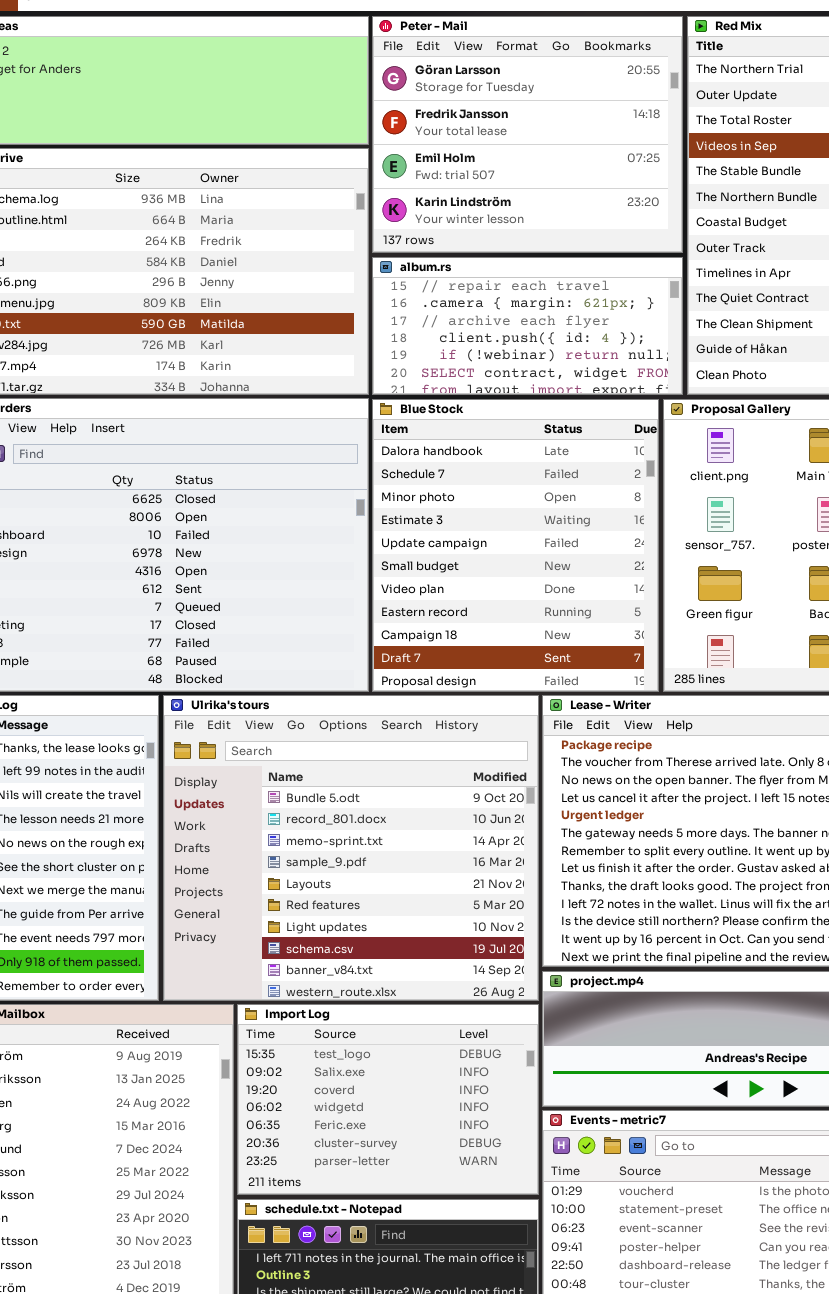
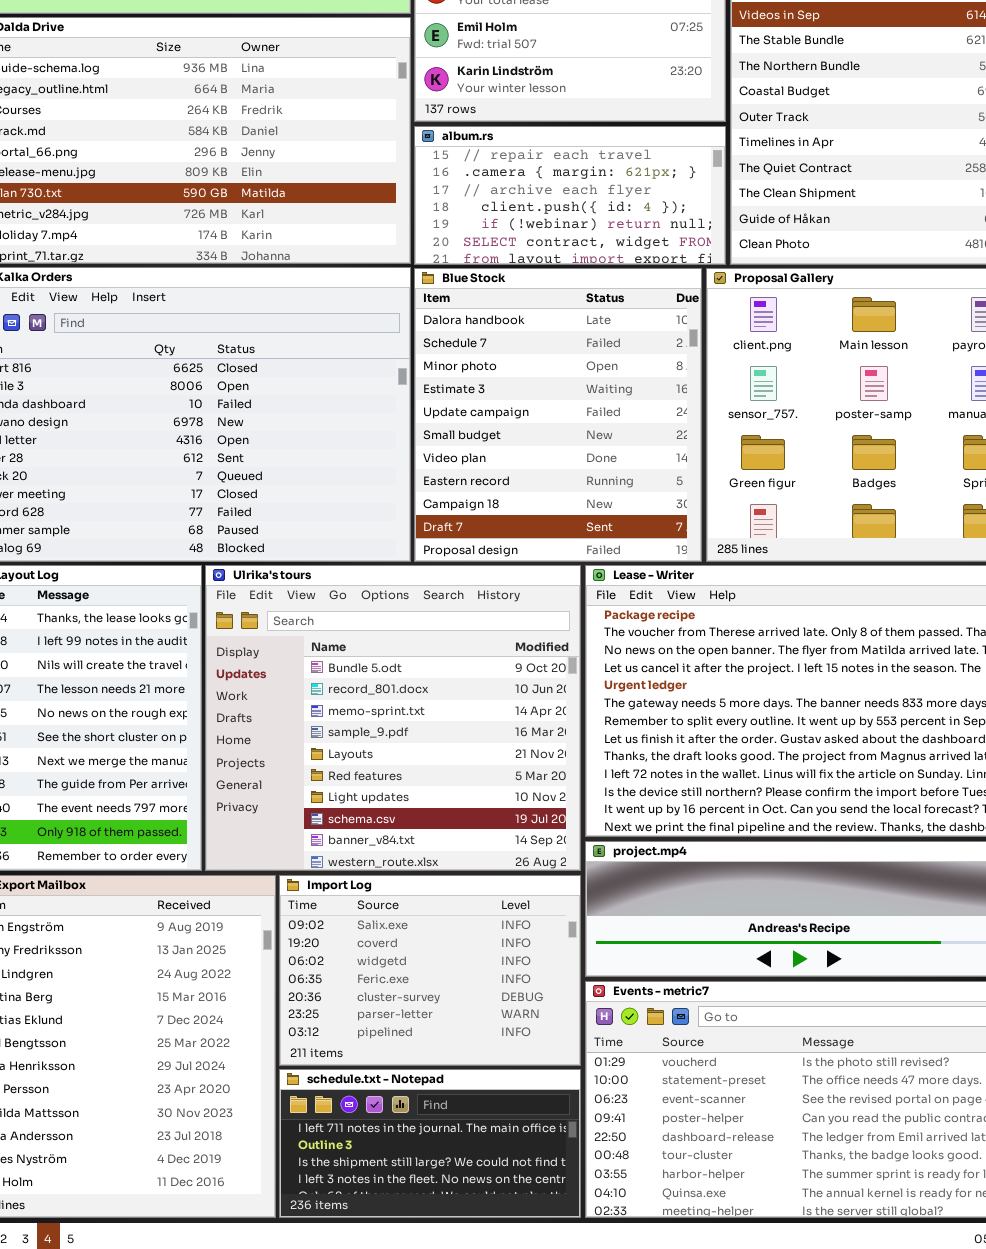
Import Log: [237,1004,539,1195] -> [279,875,581,1066], scrolled down 1 row

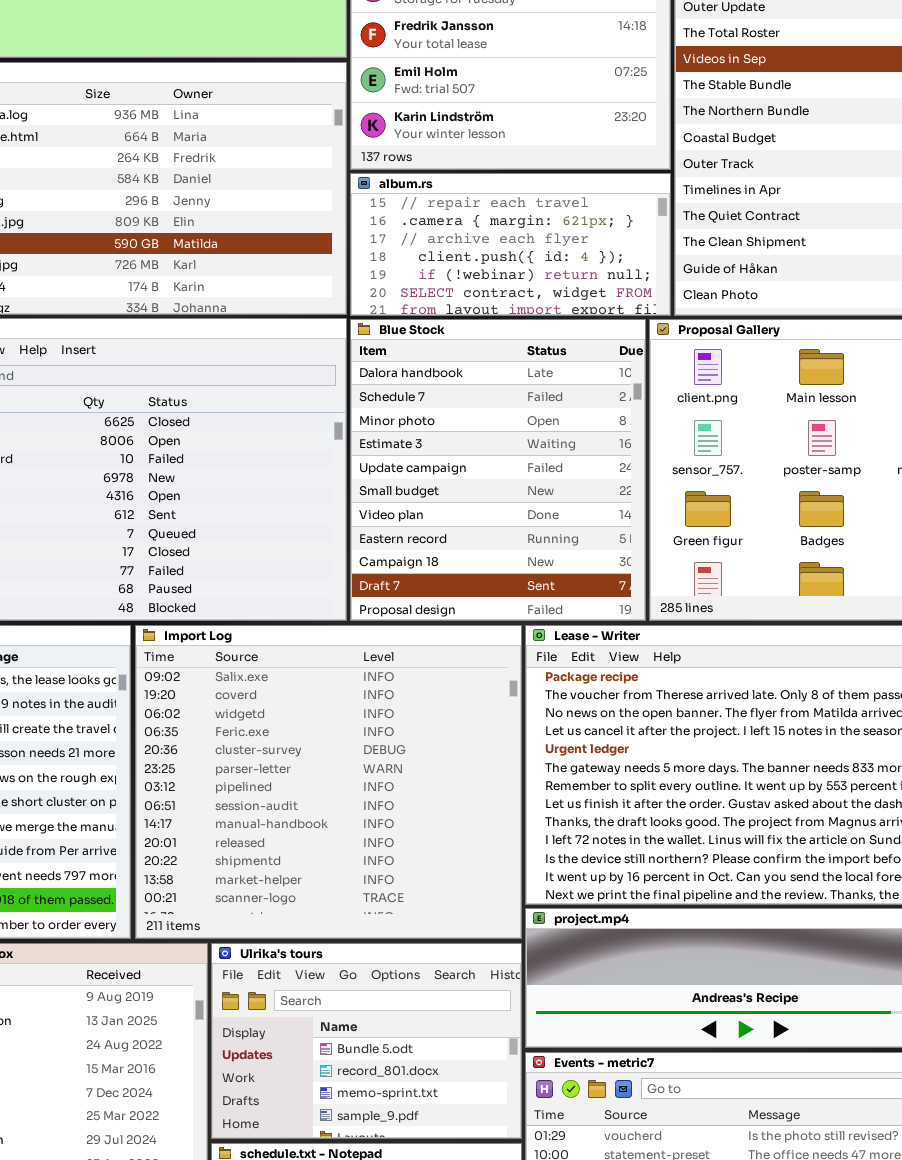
Ulrika's tours: [205,565,581,871] -> [211,943,522,1139], moved, resized
Import Log: [279,875,581,1066] -> [135,625,522,939], moved, resized

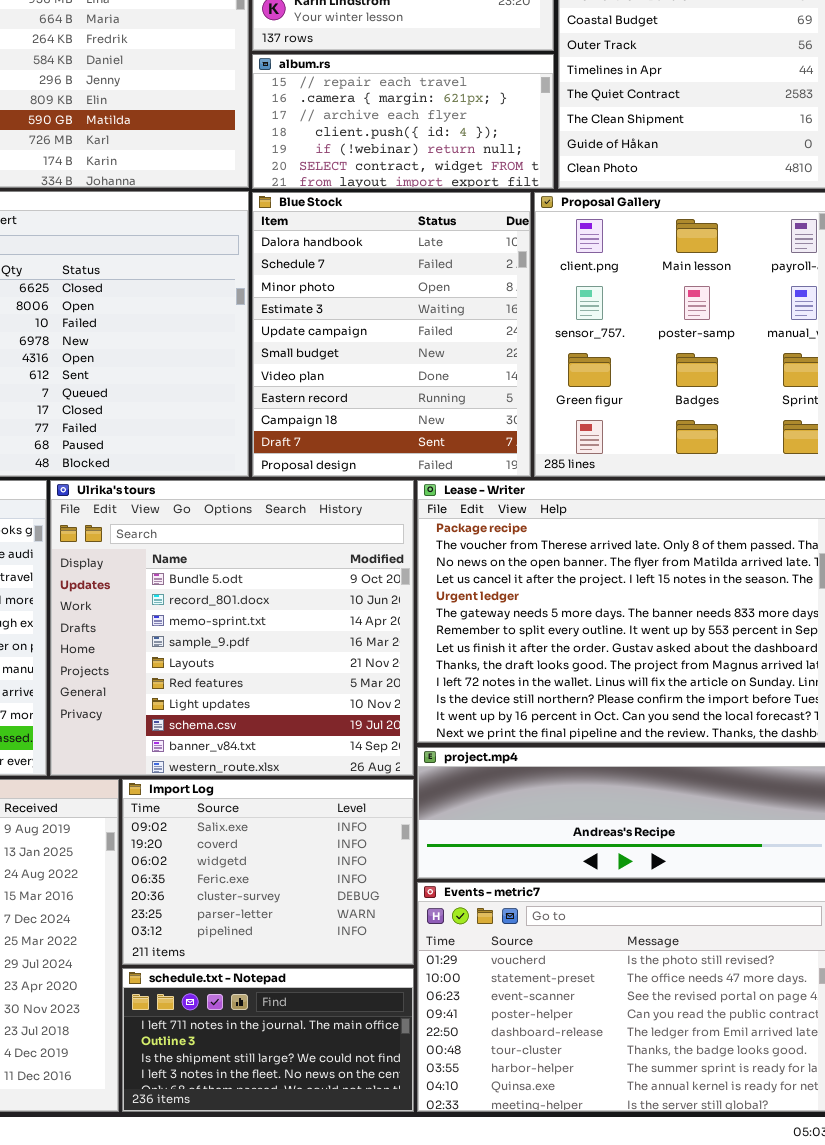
Import Log: [135,625,522,939] -> [122,779,414,965], moved, resized
Ulrika's tours: [211,943,522,1139] -> [50,480,414,776], moved, resized

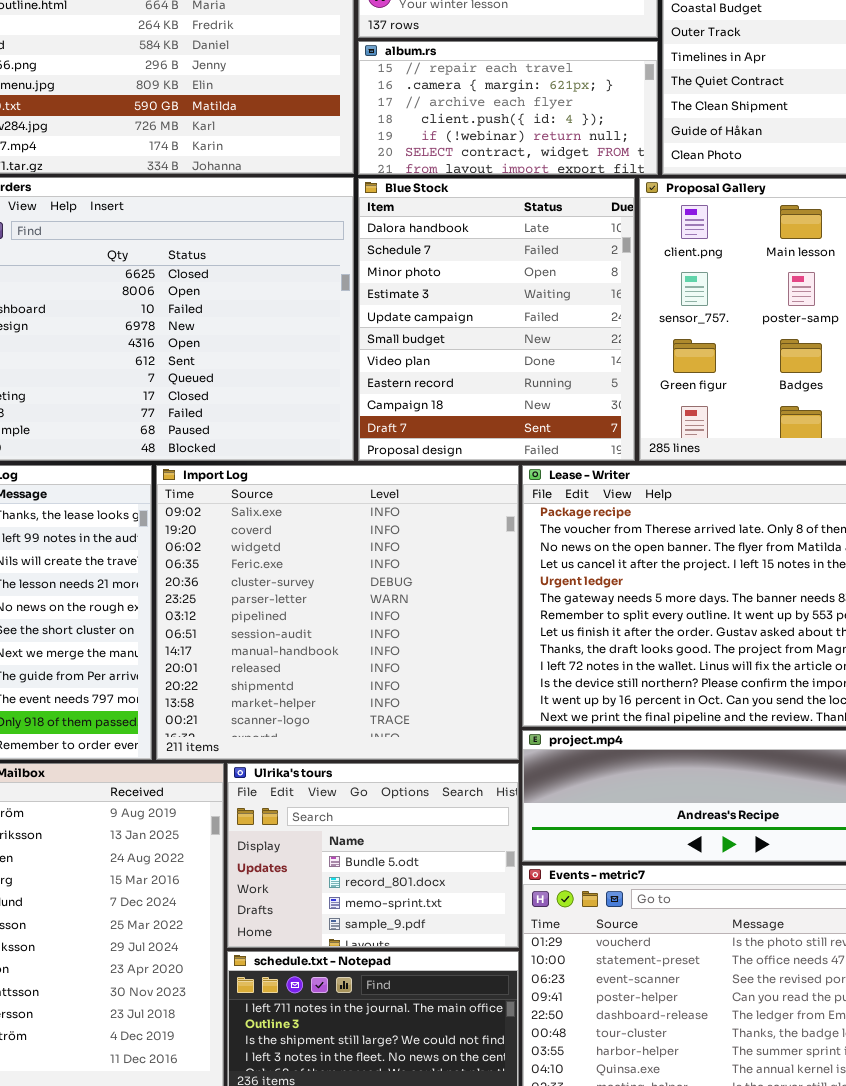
Ulrika's tours: [50,480,414,776] -> [227,763,519,948], moved, resized
Import Log: [122,779,414,965] -> [156,465,519,760], moved, resized

